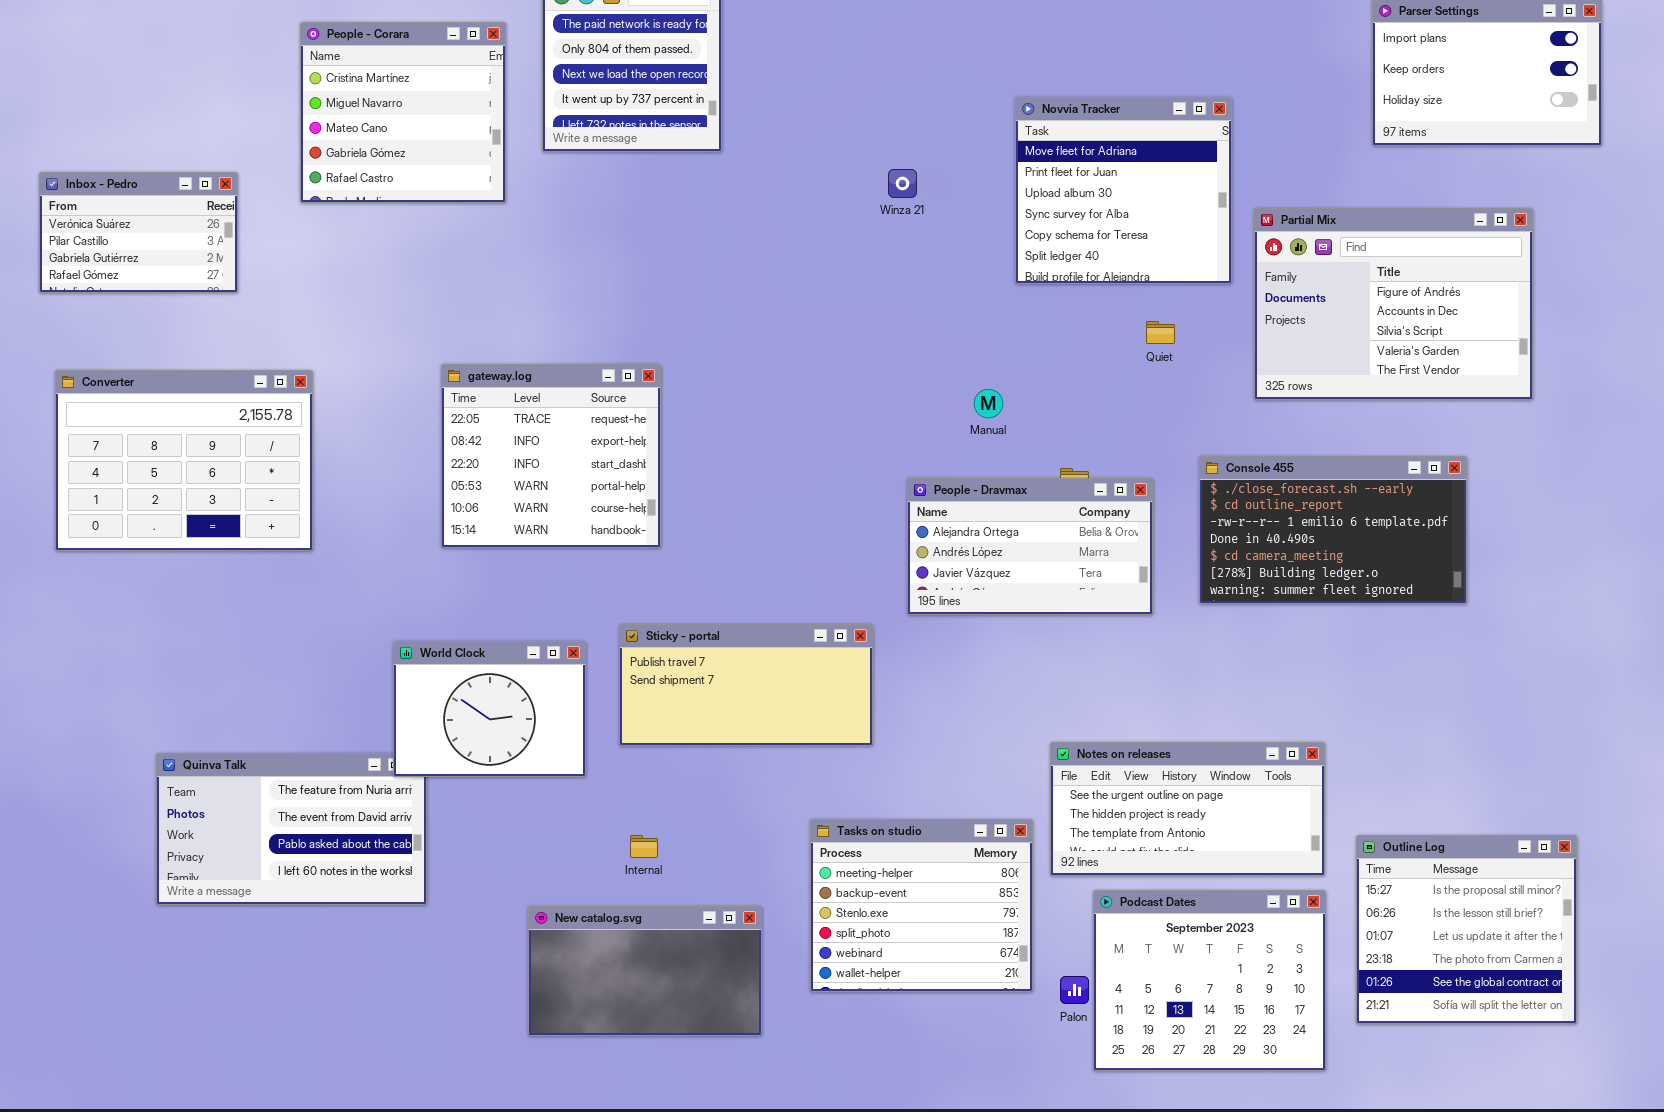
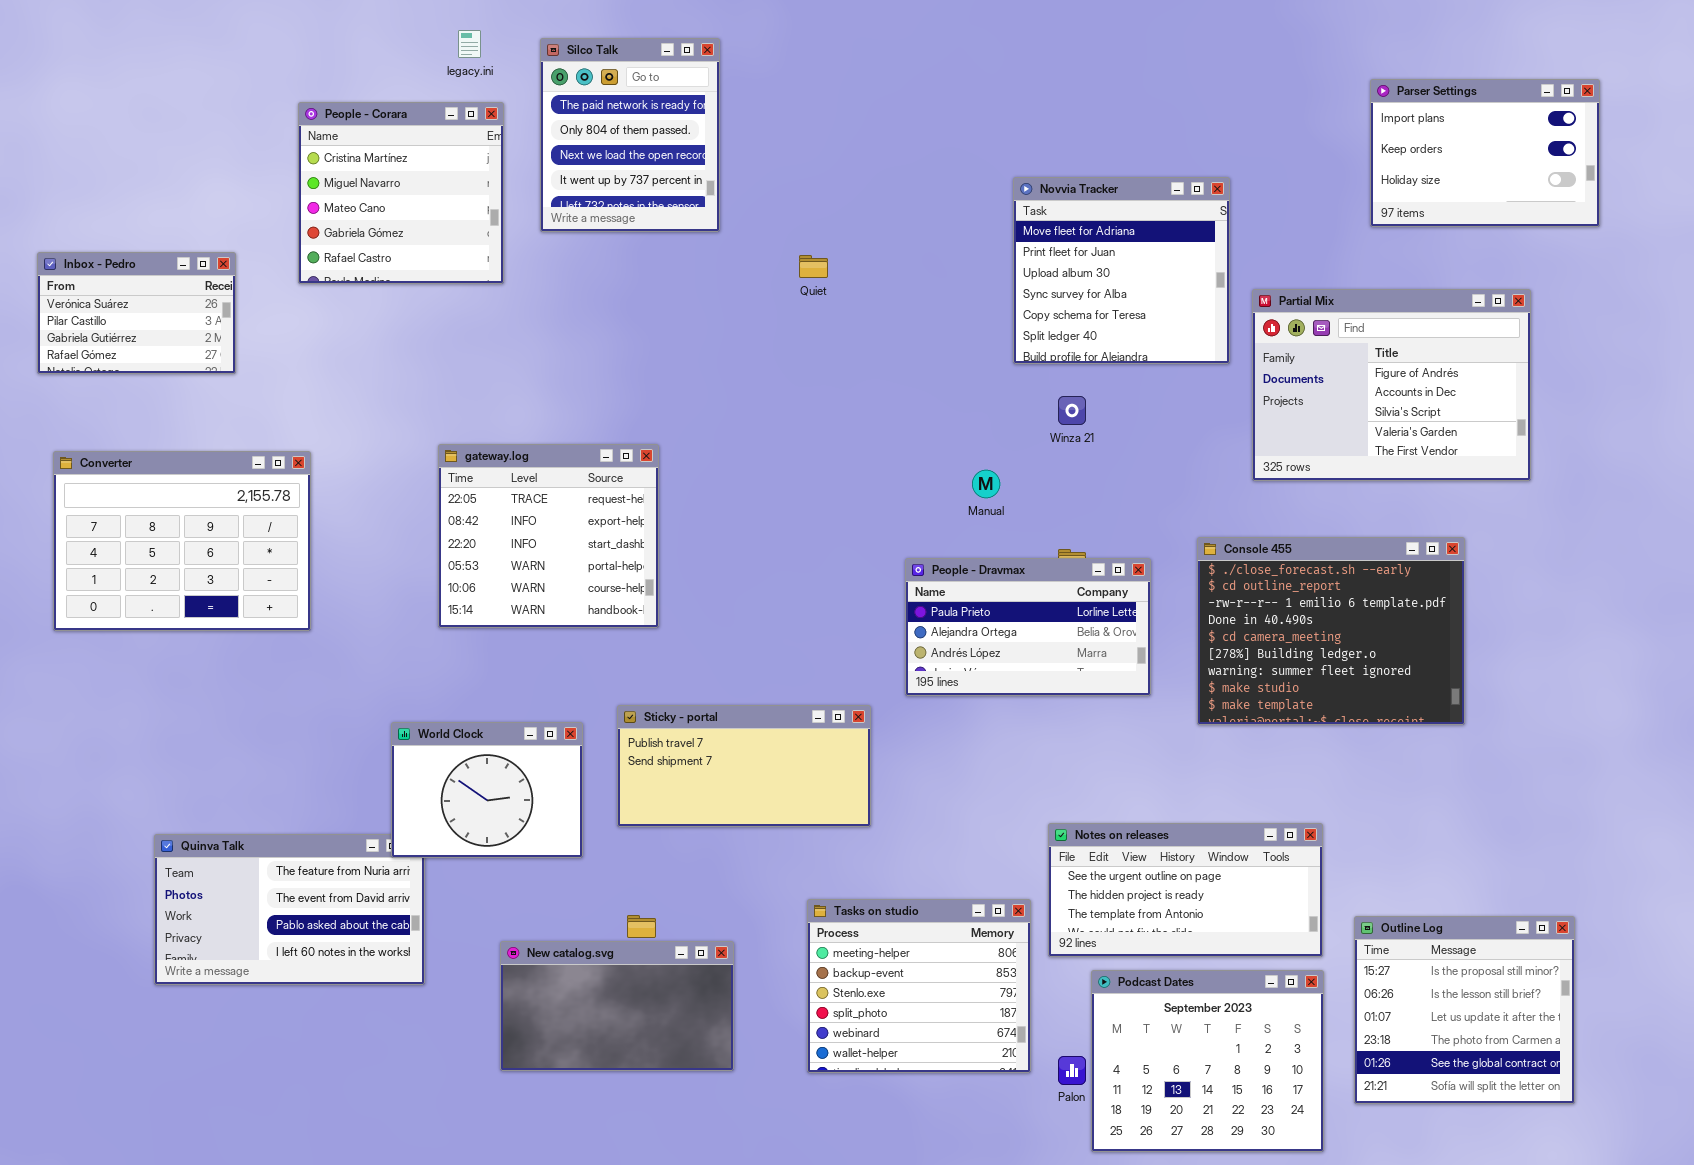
Winza 21: [888,169,917,198] -> [1058,396,1086,425], moved
Quiet: [1146,321,1175,344] -> [799,255,828,278], moved
Console 455: [1199,456,1467,604] -> [1197,537,1465,725], resized
People - Dravmax: [907,478,1153,615] -> [905,558,1151,696], scrolled up 1 row
New catalog.svg: [528,906,762,1036] -> [500,941,734,1071], moved

